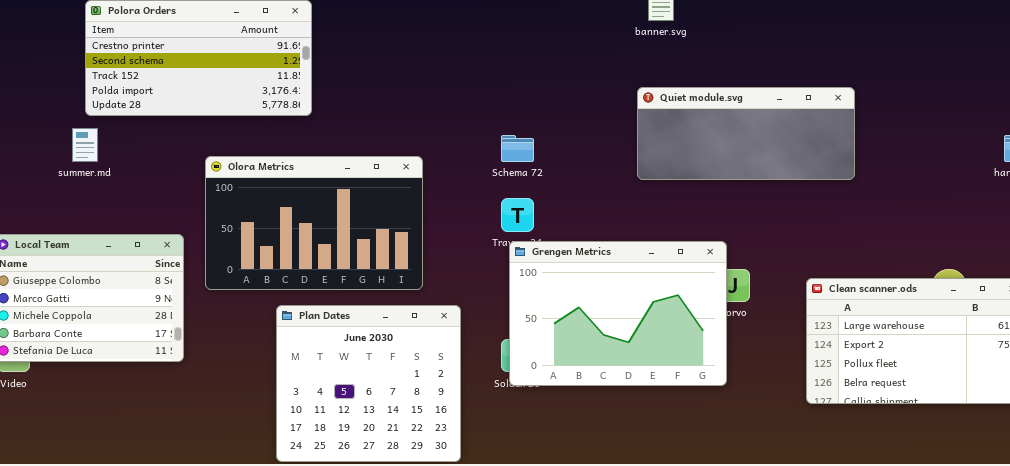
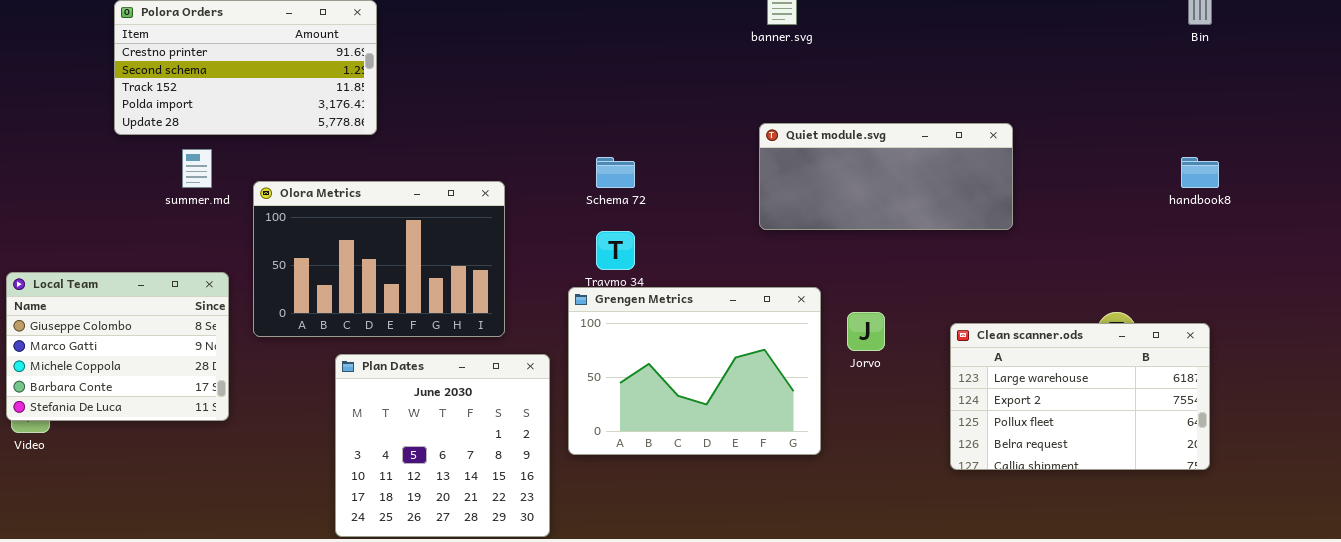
Quiet module.svg: [637,87,855,180] -> [759,123,1013,230], moved
summer.md: [72,128,98,162] -> [182,149,212,188], moved
Grengen Metrics: [509,241,727,386] -> [568,287,821,455], moved

